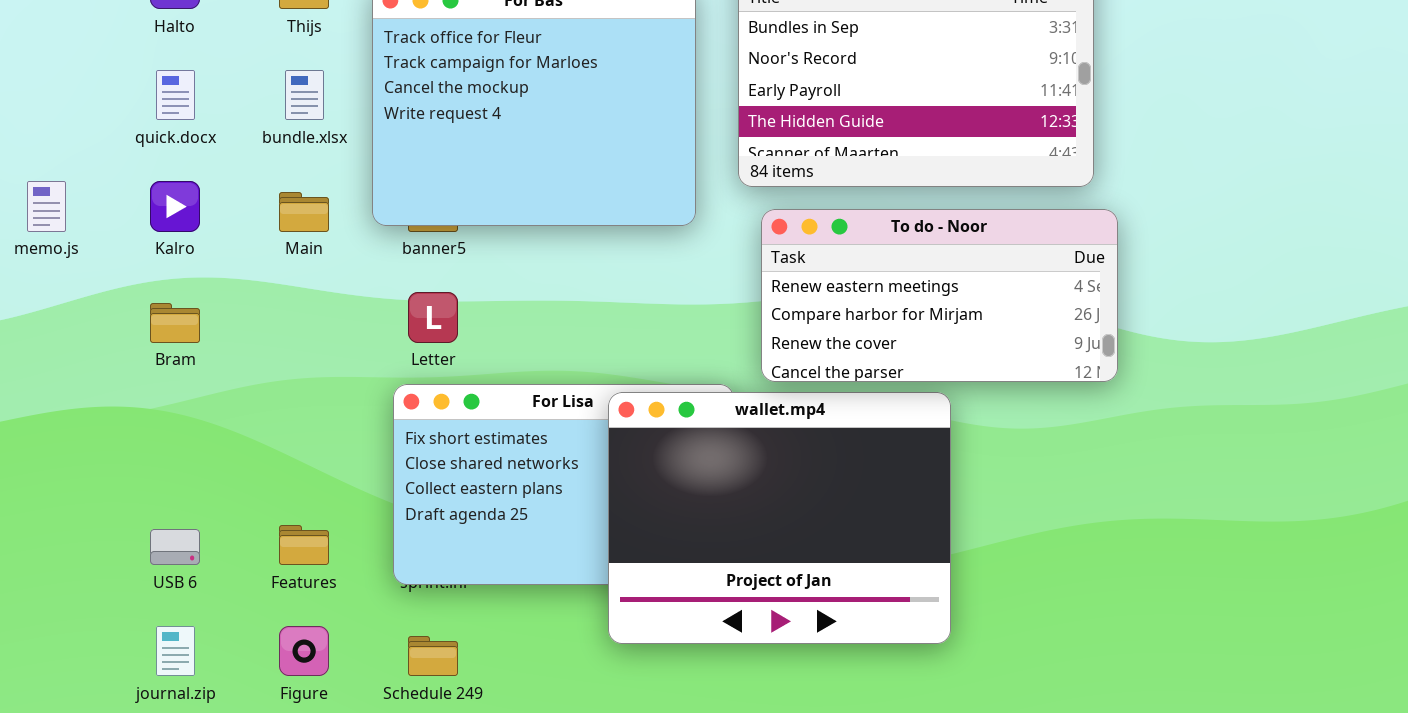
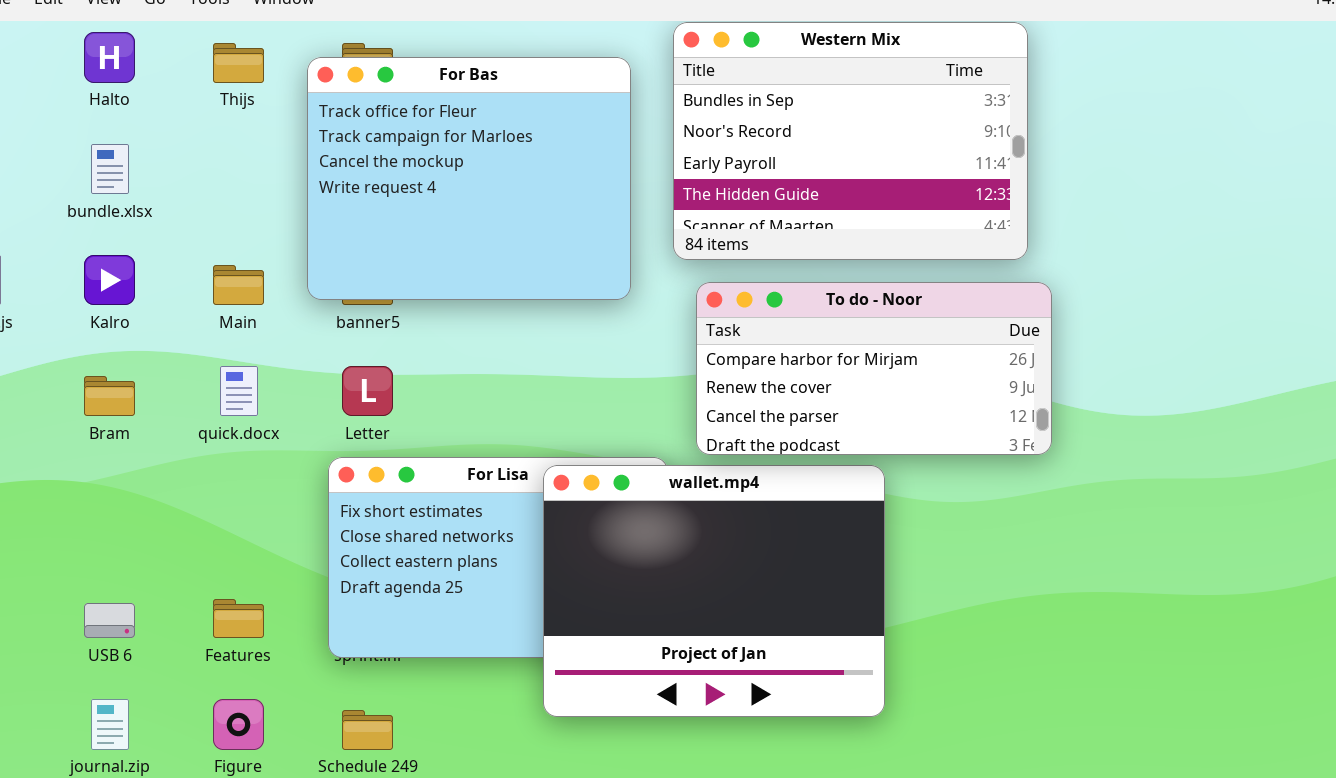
quick.docx: [156,70,195,120] -> [220,366,258,416], moved
bundle.xlsx: [285,70,324,120] -> [91,144,129,194], moved
To do - Noor: [761,209,1118,382] -> [696,282,1052,455], scrolled down 1 row

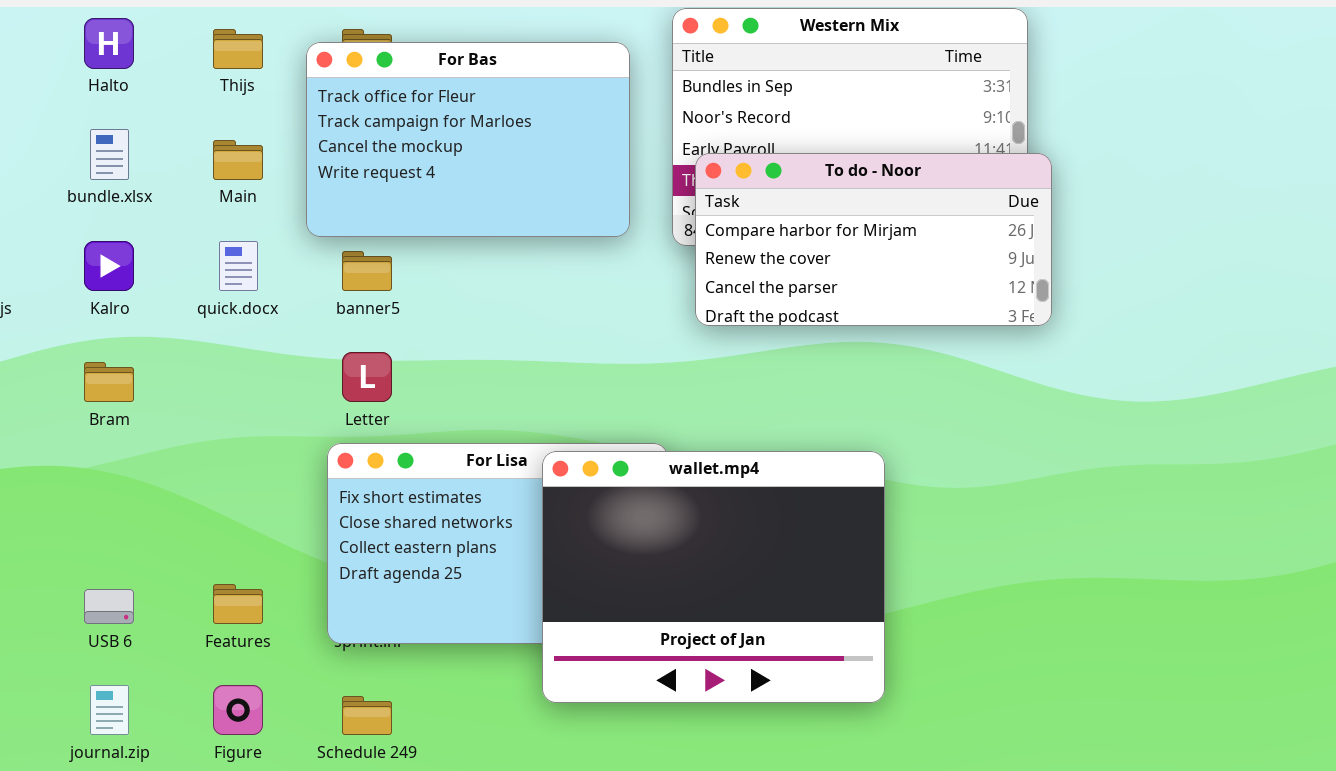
For Bas: [307,57,631,300] -> [306,42,630,237], resized
Main: [213,265,264,305] -> [213,140,263,180], moved
To do - Noor: [696,282,1052,455] -> [695,153,1052,326], moved
quick.docx: [220,366,258,416] -> [219,241,258,291], moved

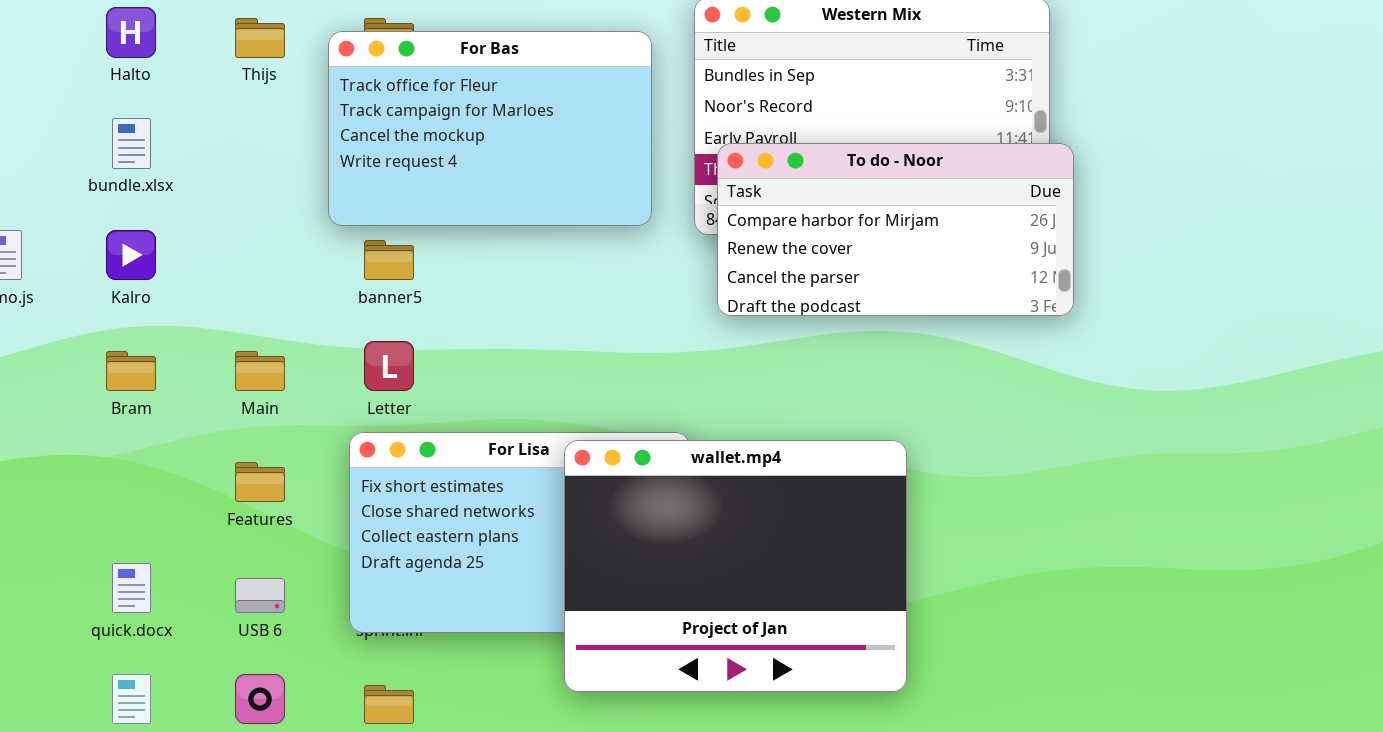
Main: [213,140,263,180] -> [235,351,285,391], moved
quick.docx: [219,241,258,291] -> [112,563,151,613], moved
Features: [213,584,263,624] -> [235,462,285,502], moved
USB 6: [84,589,134,624] -> [235,578,285,613], moved

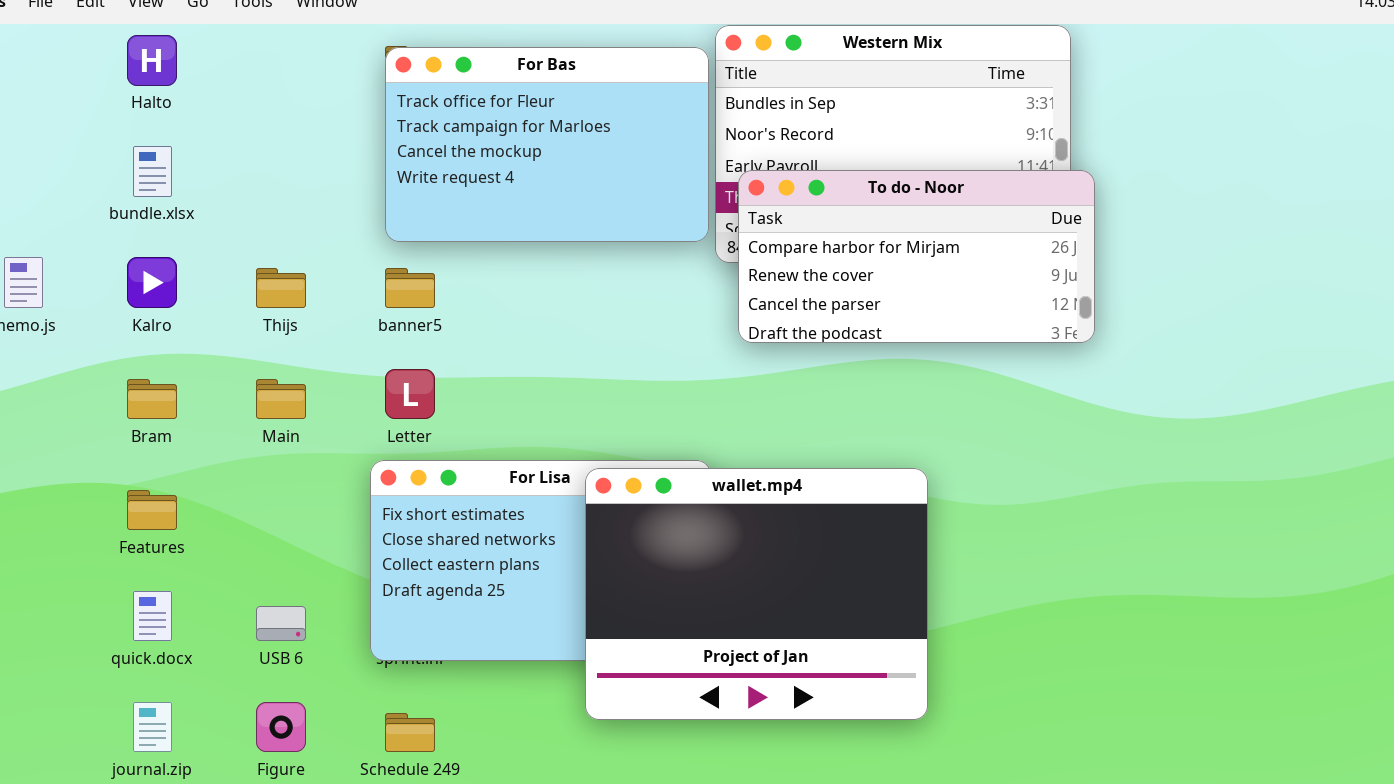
Thijs: [235,18,285,58] -> [256,268,306,308], moved
For Bas: [328,31,652,226] -> [385,47,709,242], moved
Features: [235,462,285,502] -> [127,490,177,530], moved

